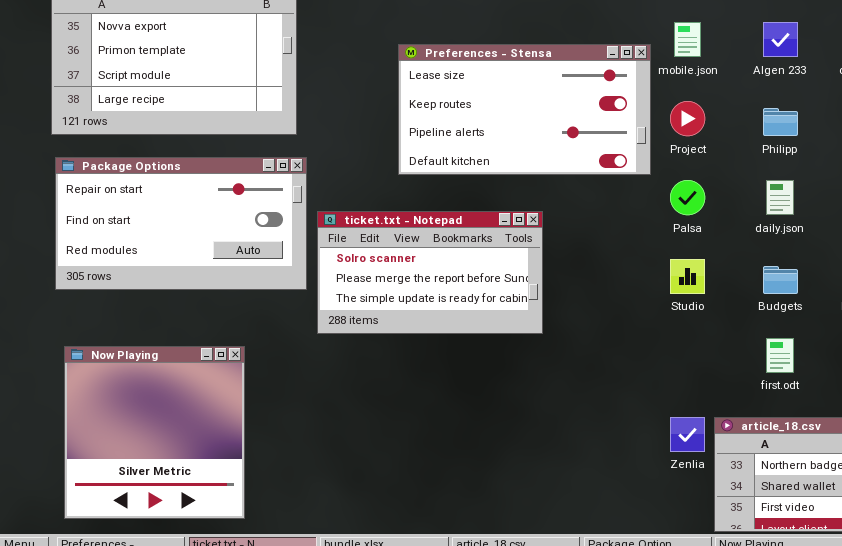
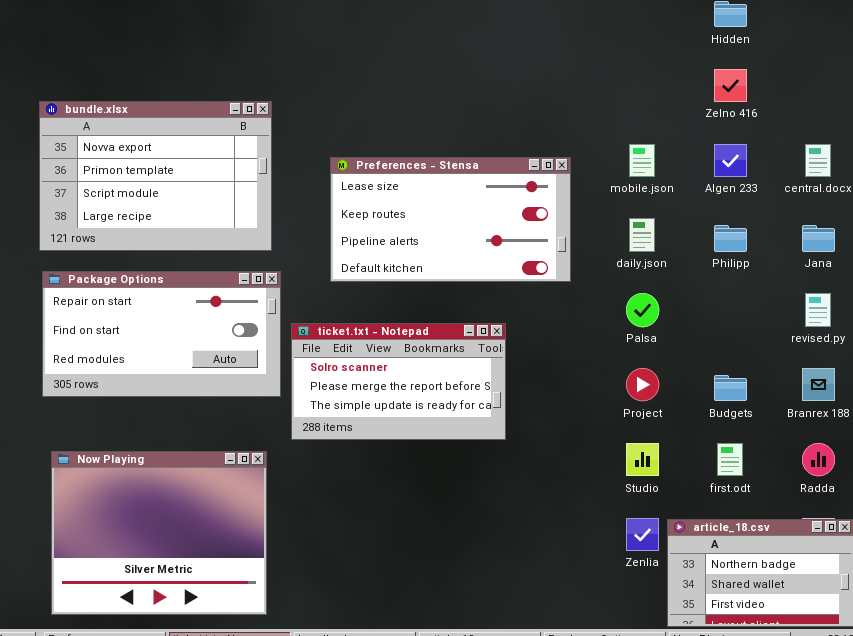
Preferences - Stensa: [398,44,651,175] -> [330,157,571,282], moved
Project: [670,101,705,136] -> [626,368,659,401], moved
daily.json: [766,180,794,215] -> [629,218,655,252], moved
Studio: [670,259,705,294] -> [626,443,659,476], moved
Now Playing: [64,346,245,519] -> [51,451,267,615], resized

